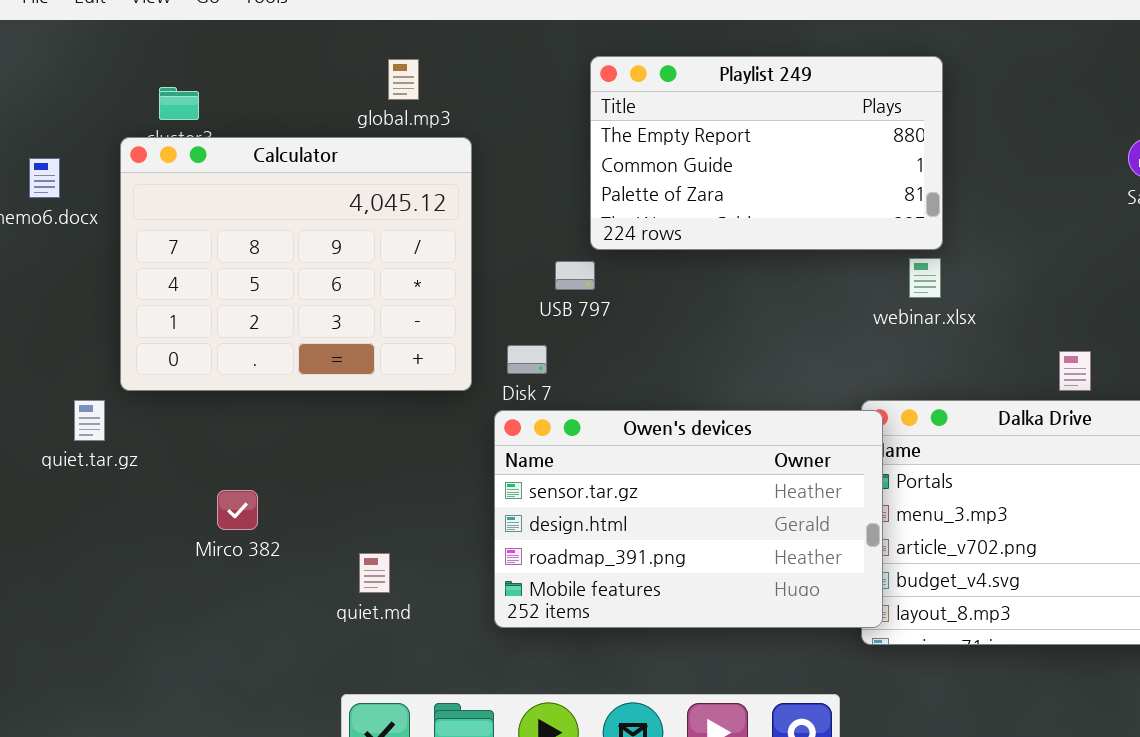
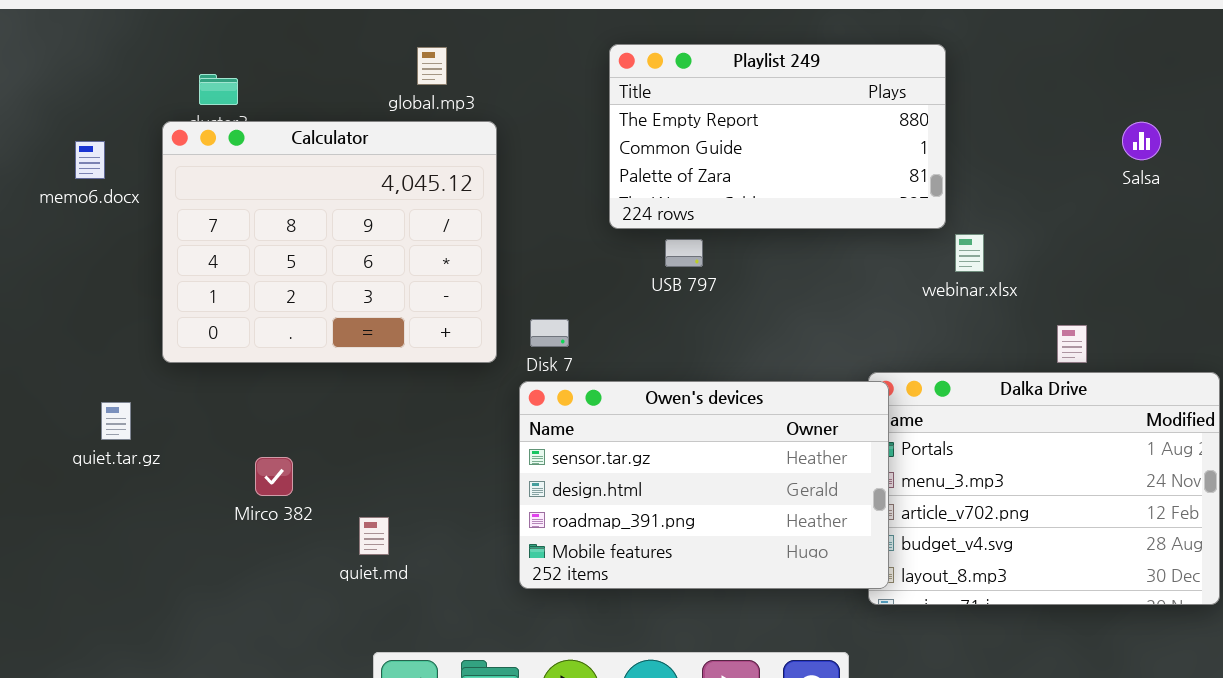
webinar.xlsx: [909,258,941,298] -> [955,234,984,272], moved
USB 797: [555,261,595,290] -> [665,239,703,267], moved
quiet.tar.gz: [74,400,105,441] -> [101,402,131,440], moved
quiet.md: [359,553,390,593] -> [359,517,389,555], moved

